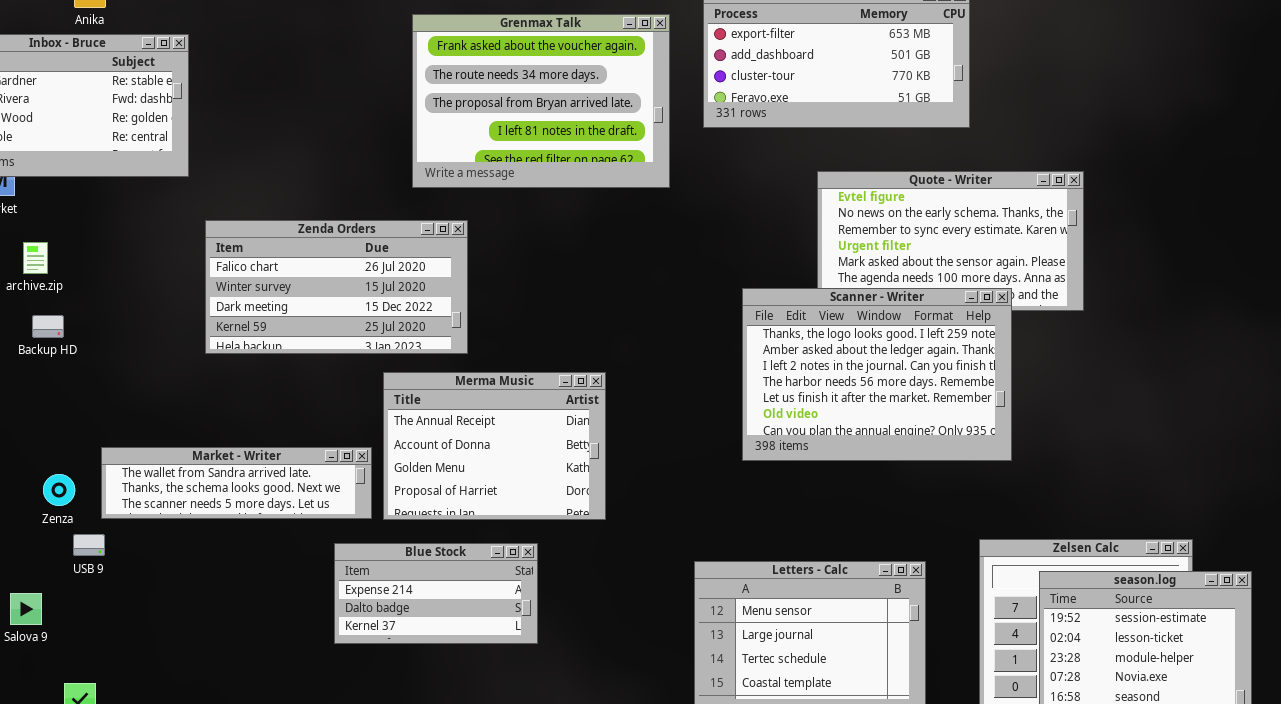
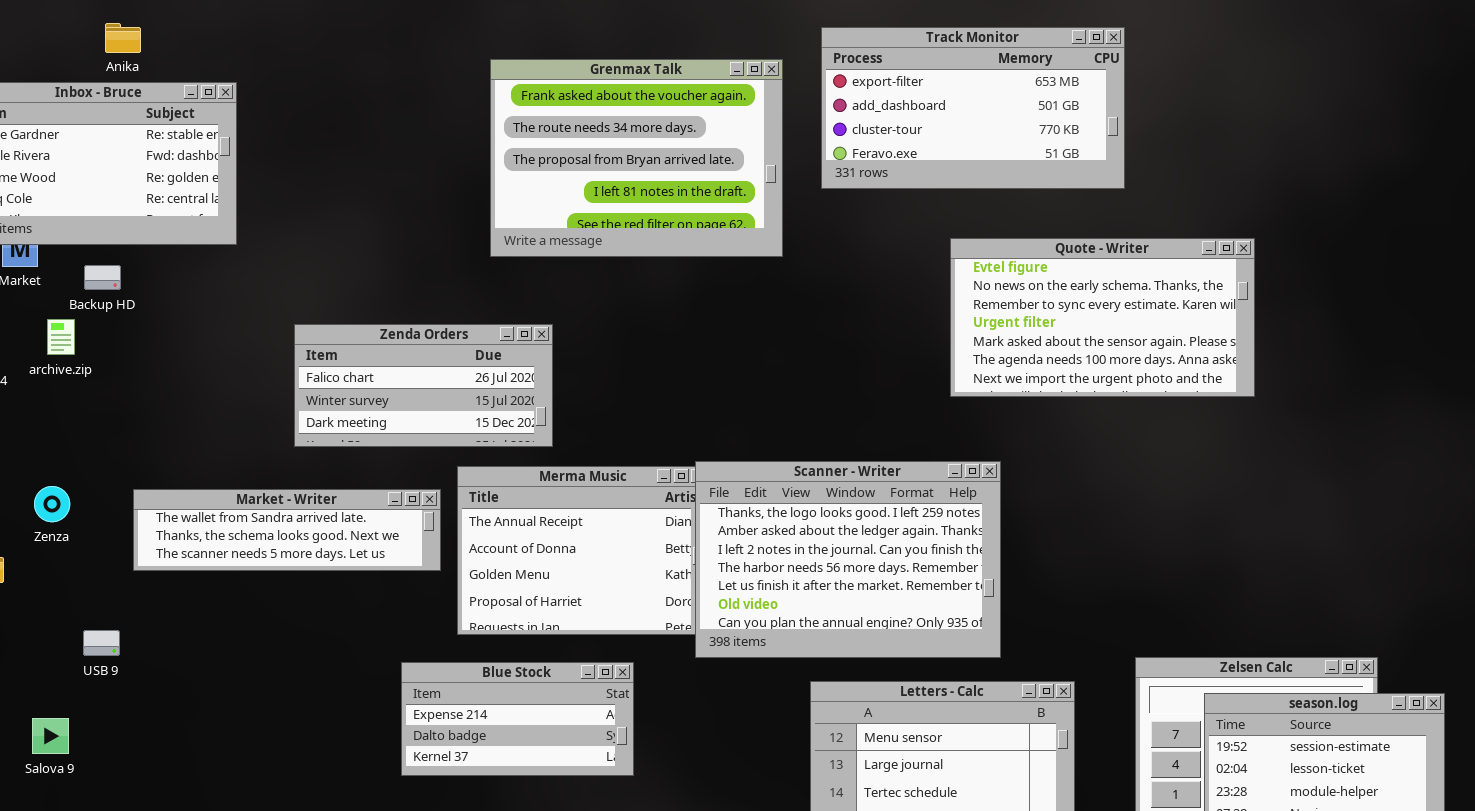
Zenda Orders: [205,220,468,354] -> [294,324,553,447], resized
Scanner - Writer: [742,288,1012,461] -> [695,461,1001,658], moved
Backup HD: [32,315,64,338] -> [84,265,121,290], moved
Market - Writer: [101,447,372,519] -> [133,489,441,571], moved
Zenza: [43,474,75,506] -> [34,486,70,522], moved
USB 9: [73,534,105,556] -> [83,630,120,656], moved

